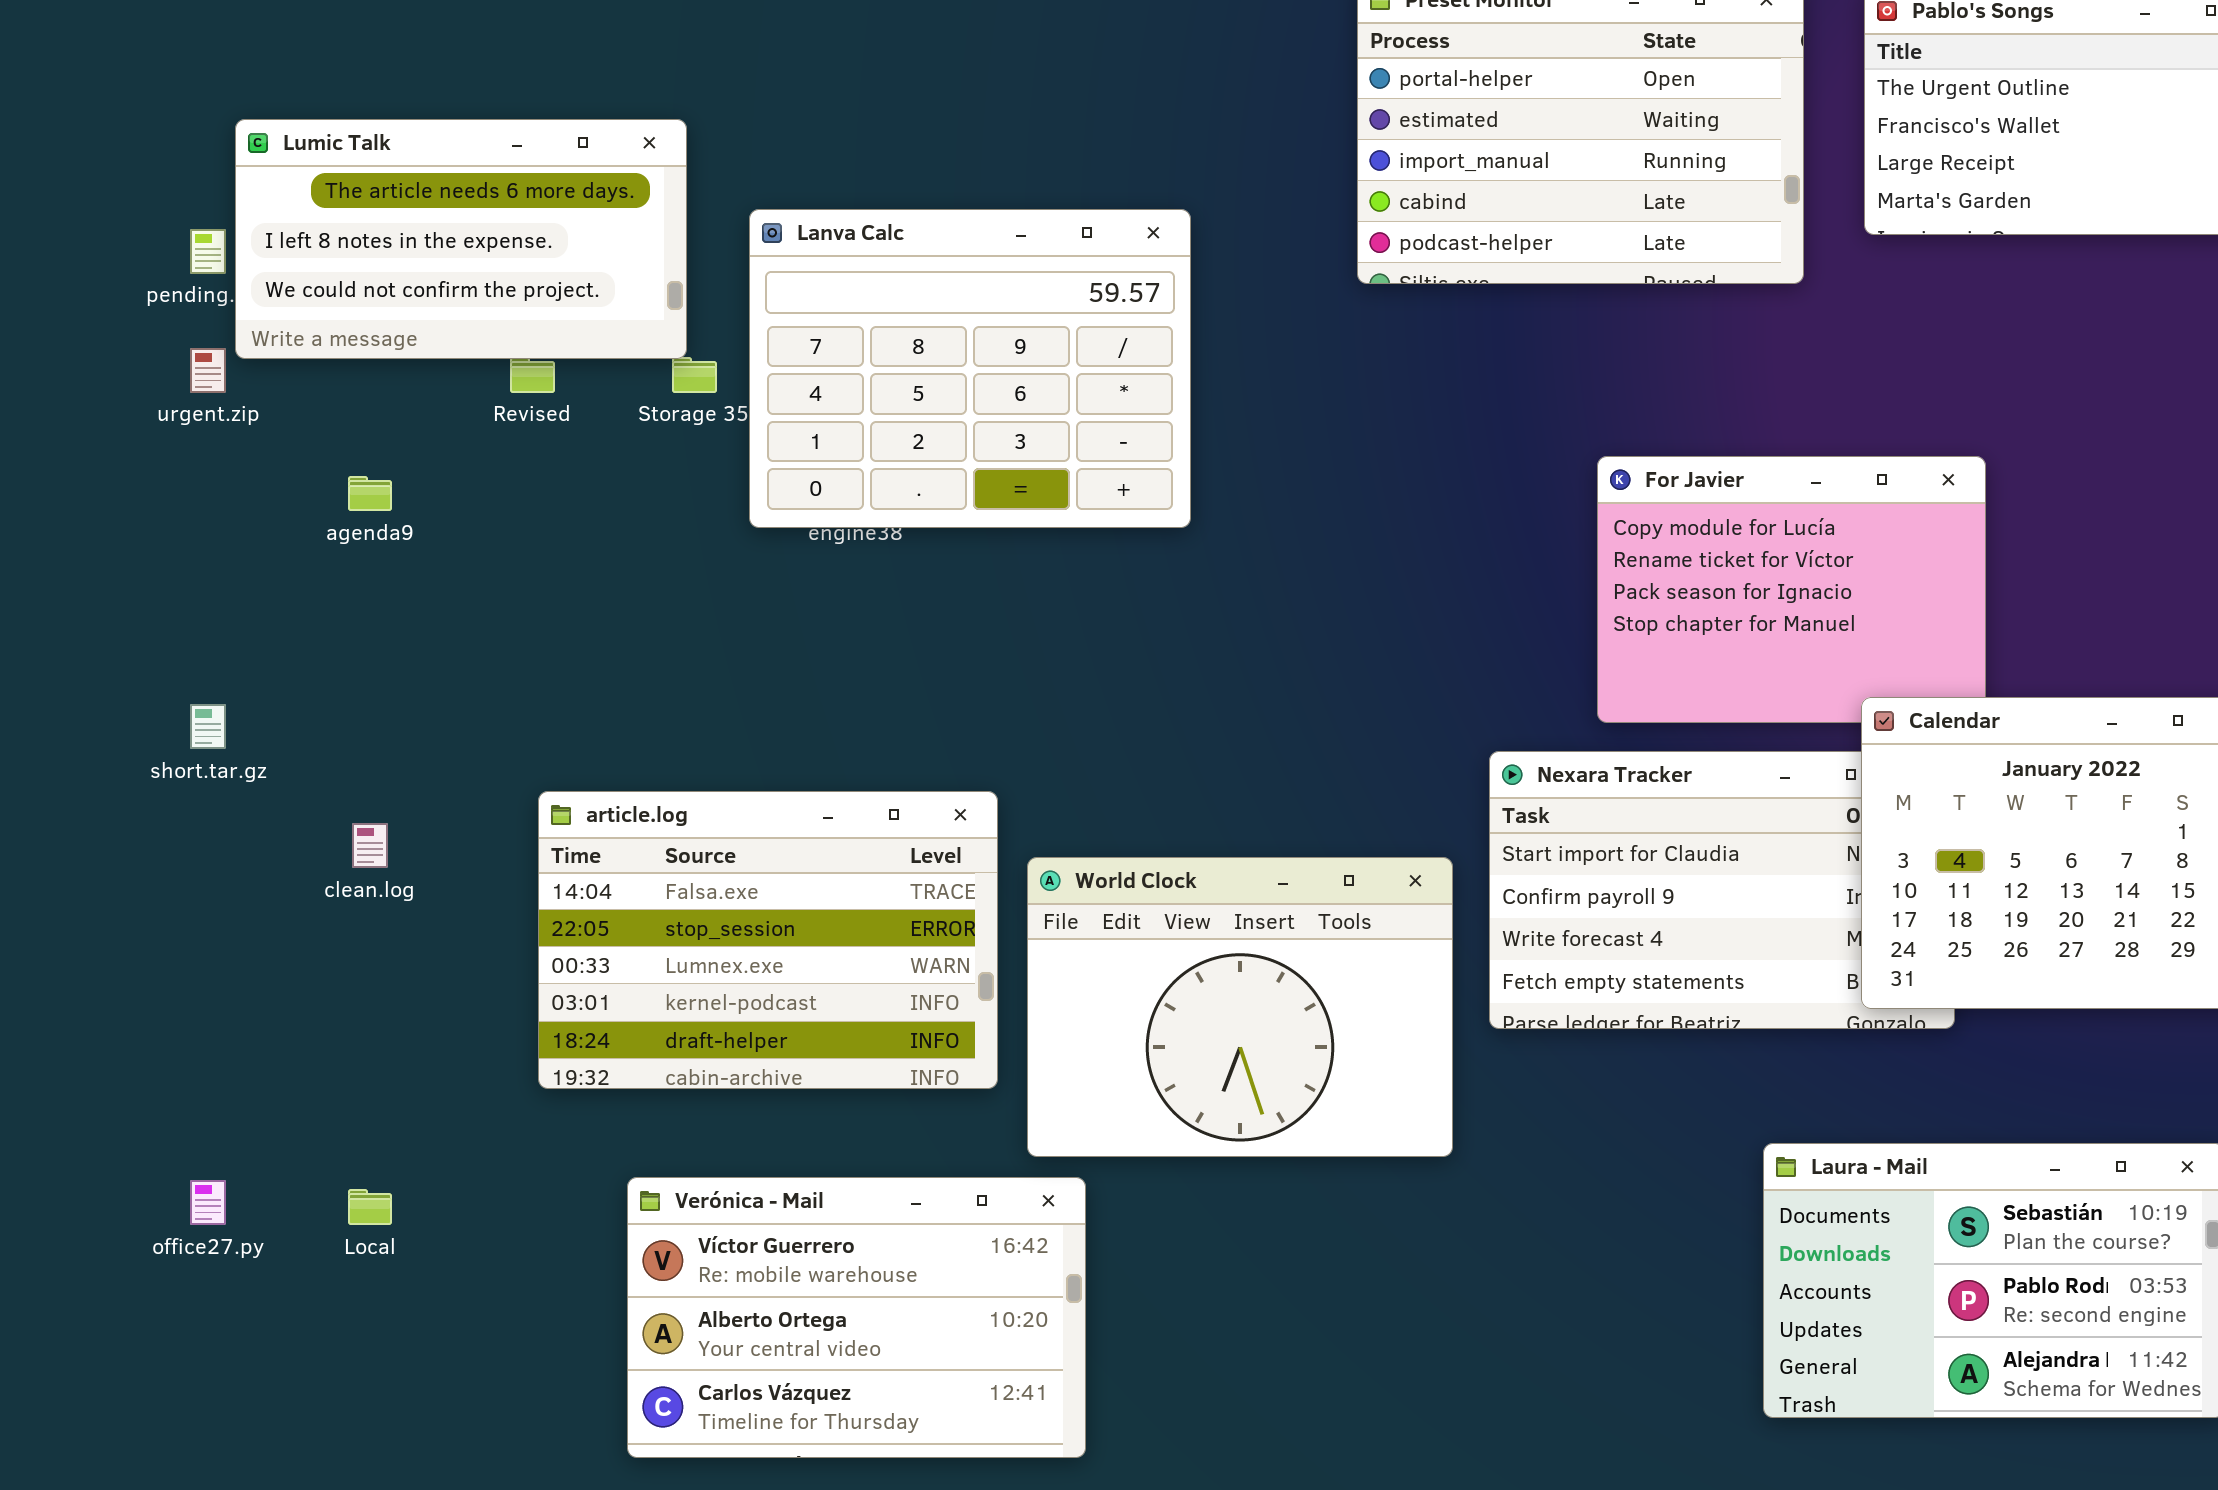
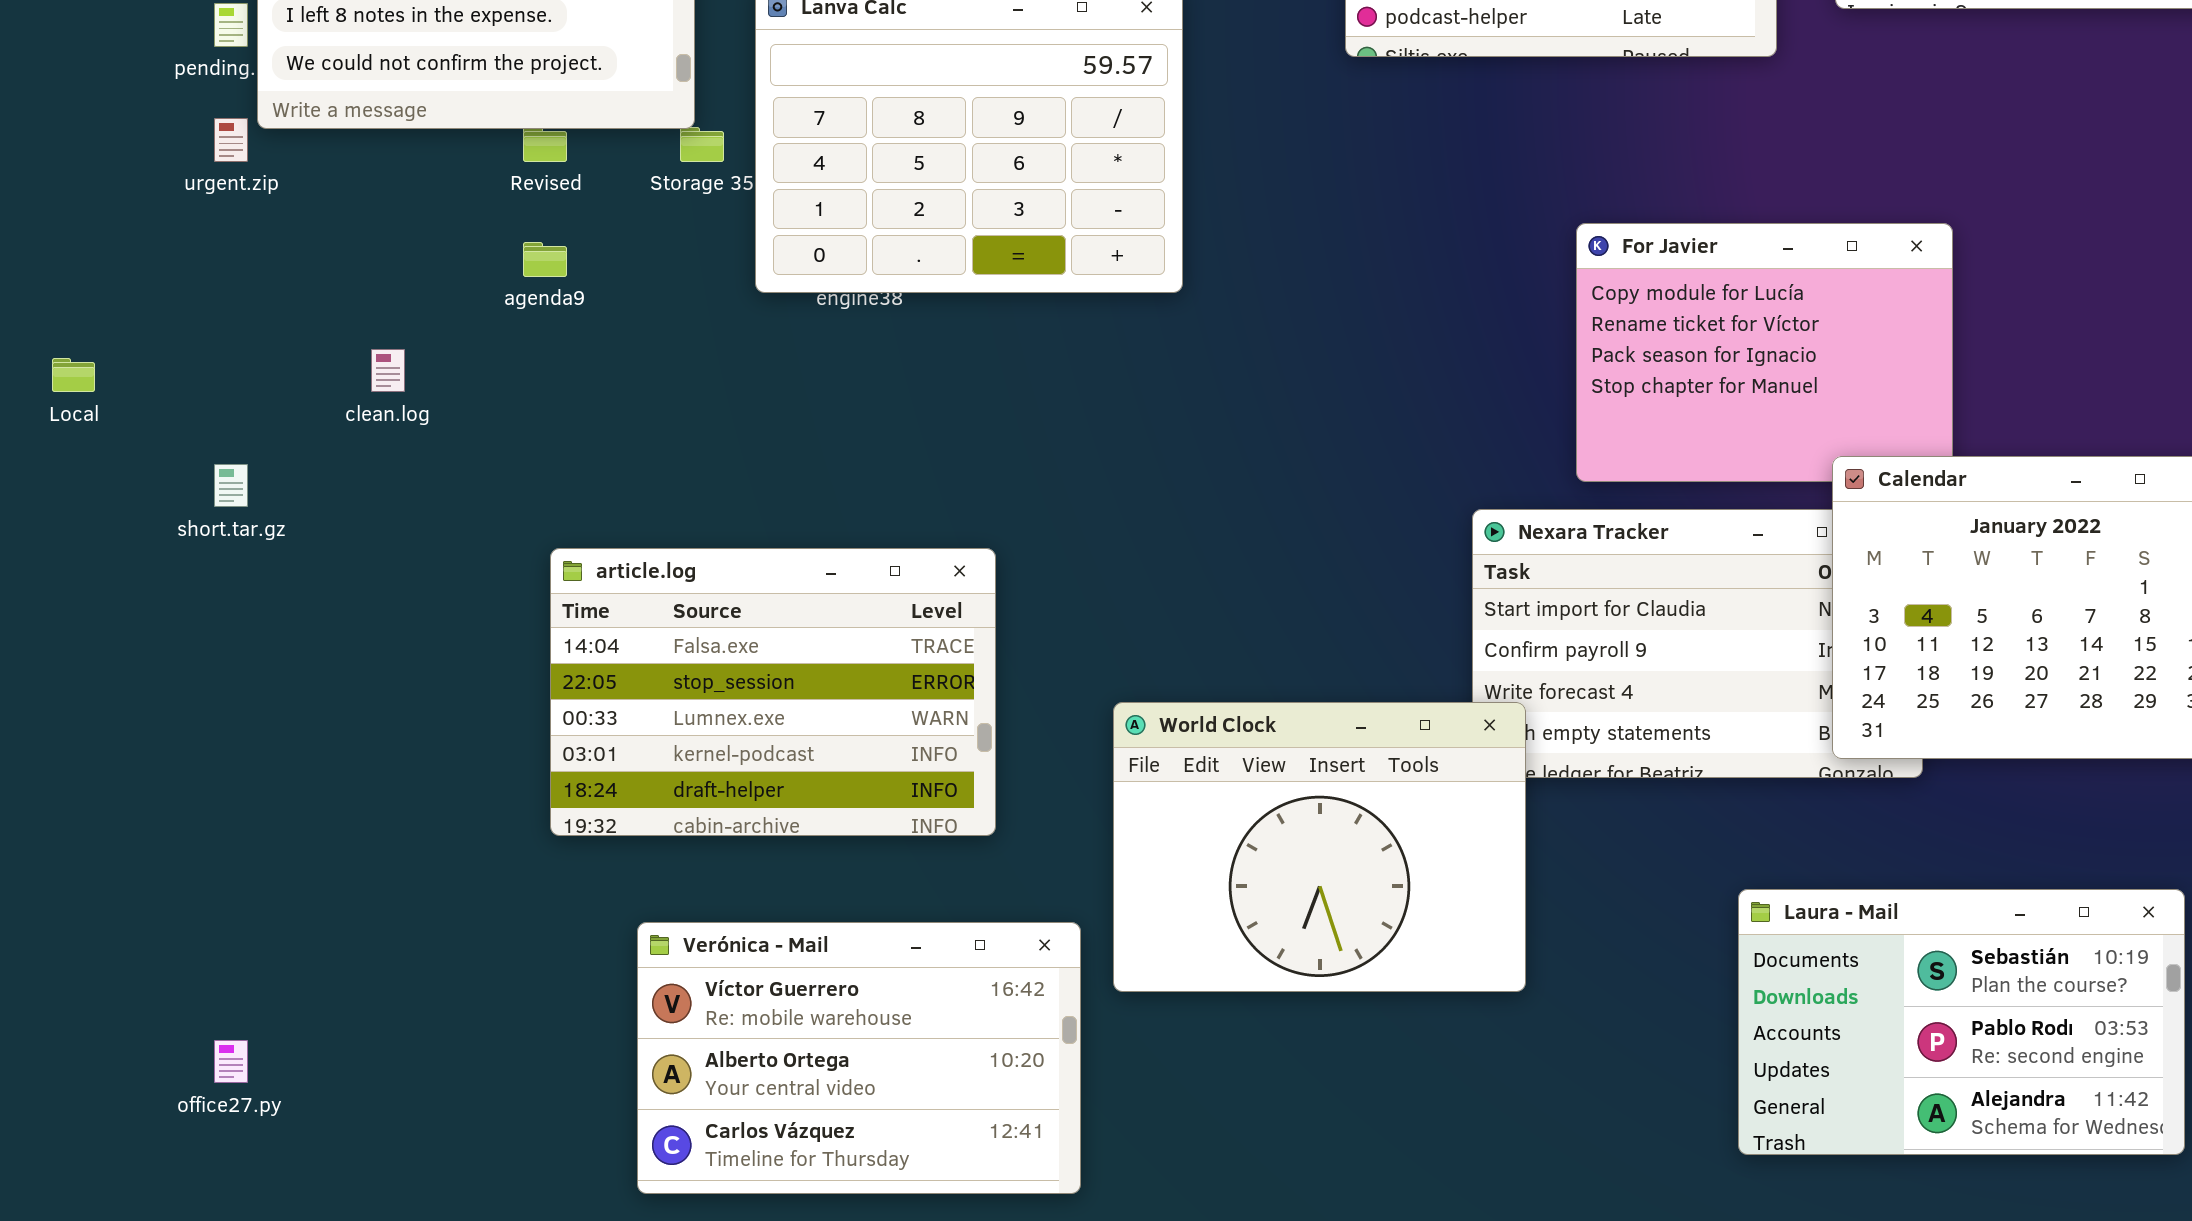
agenda9: [348,476,392,511] -> [523,242,567,277], moved
clean.log: [352,823,388,868] -> [371,349,405,392], moved
World Clock: [1027,857,1453,1157] -> [1113,702,1526,992], moved
office27.py: [190,1180,226,1225] -> [214,1040,248,1083], moved
Local: [348,1189,392,1225] -> [52,358,95,392], moved

